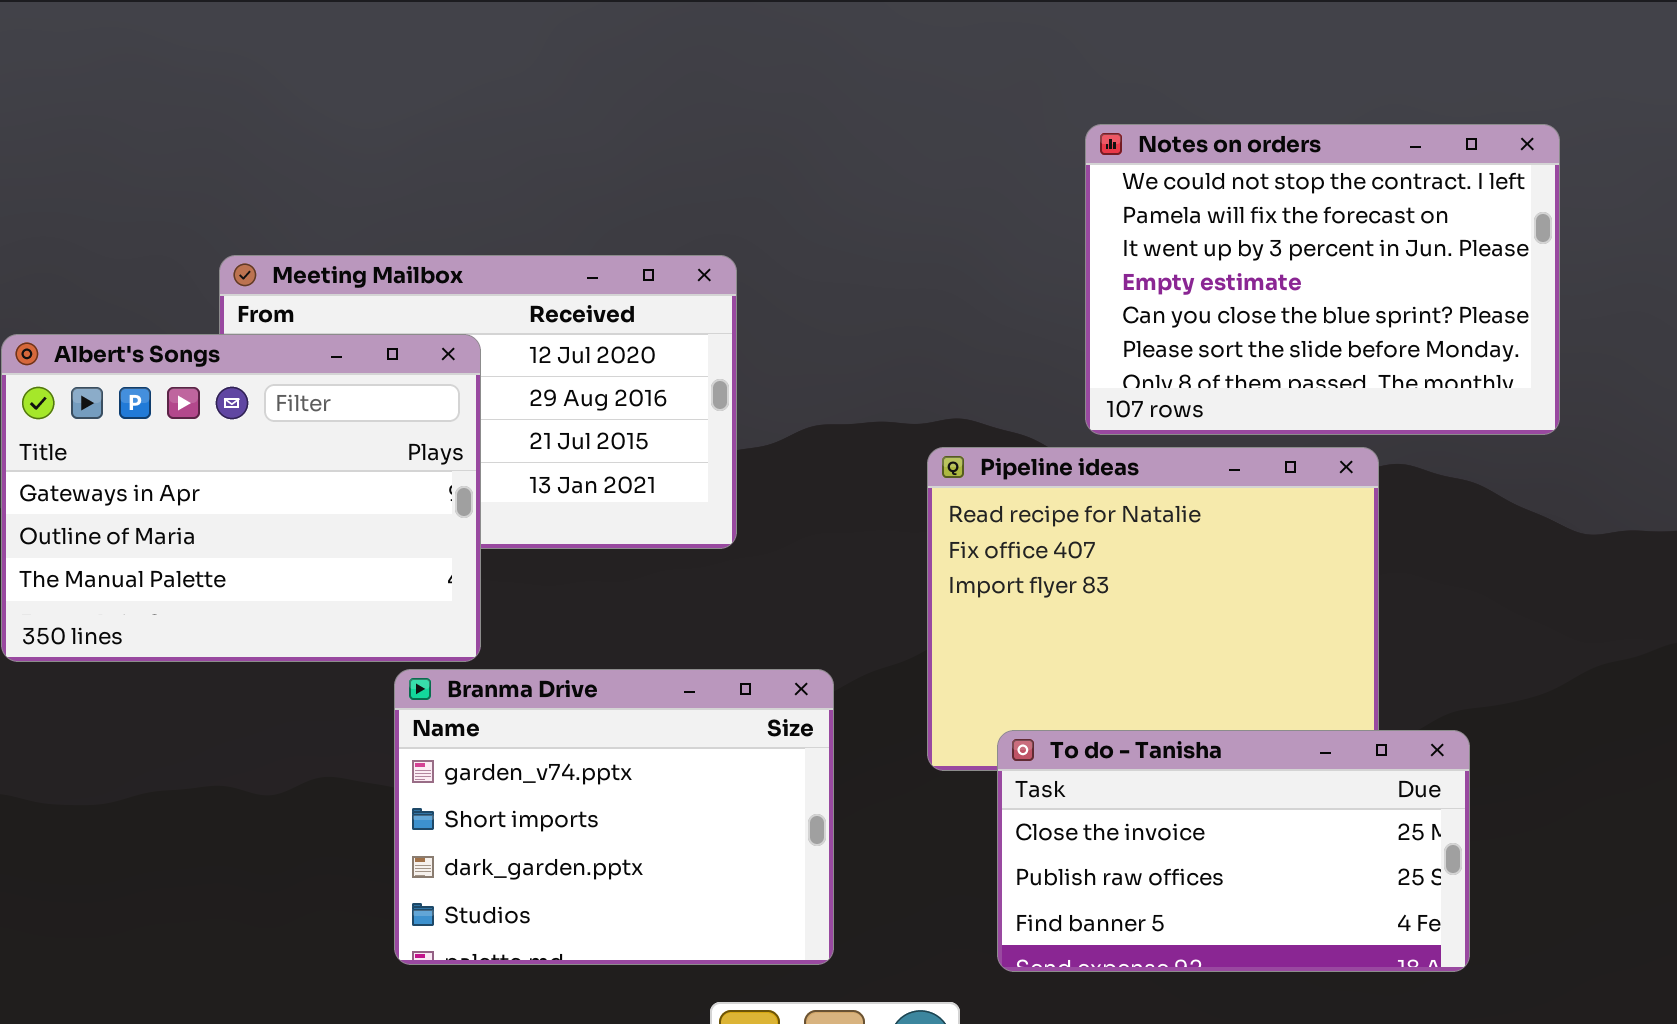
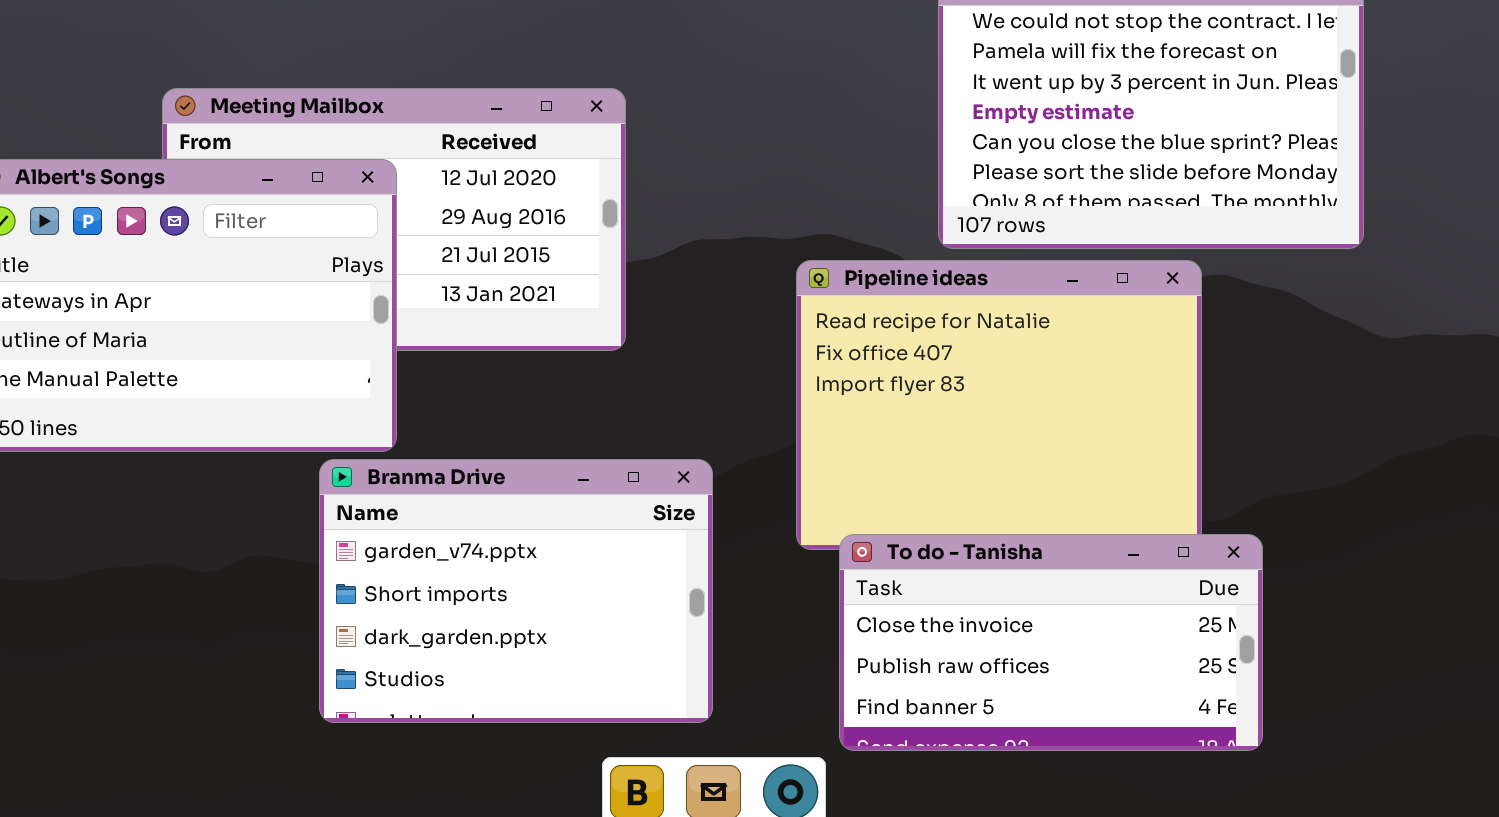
To do - Tanisha: [997,730,1470,972] -> [839,534,1263,751], moved

